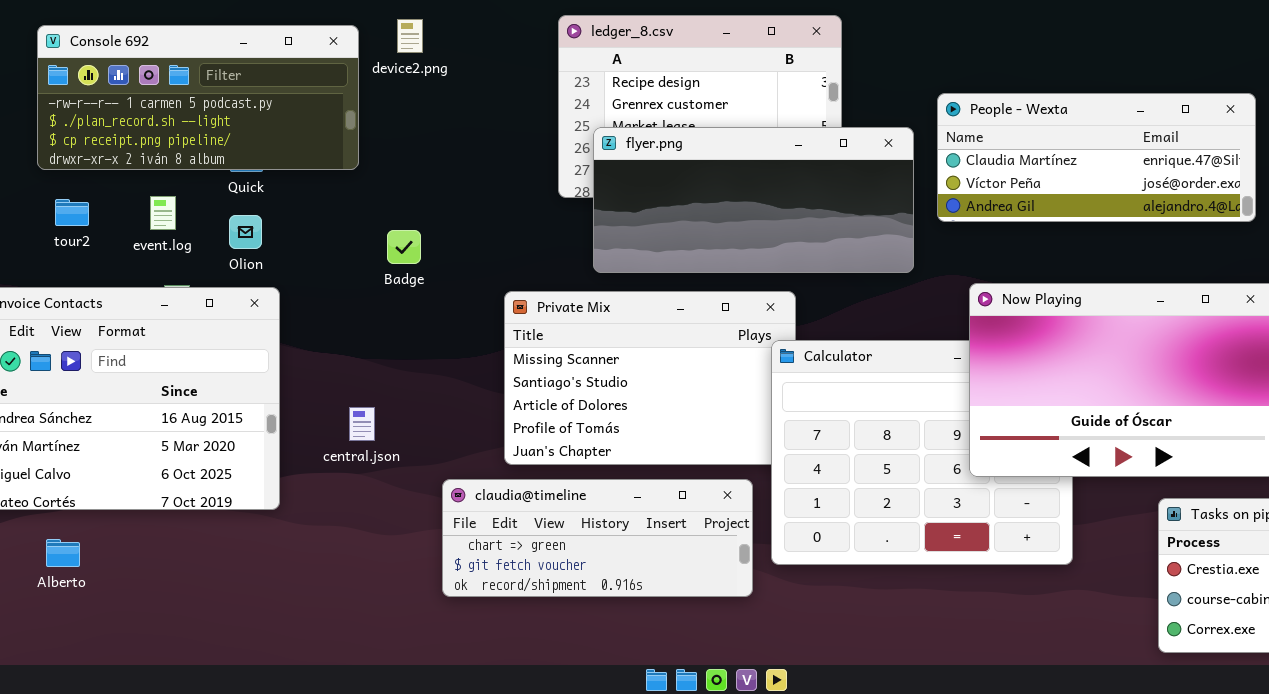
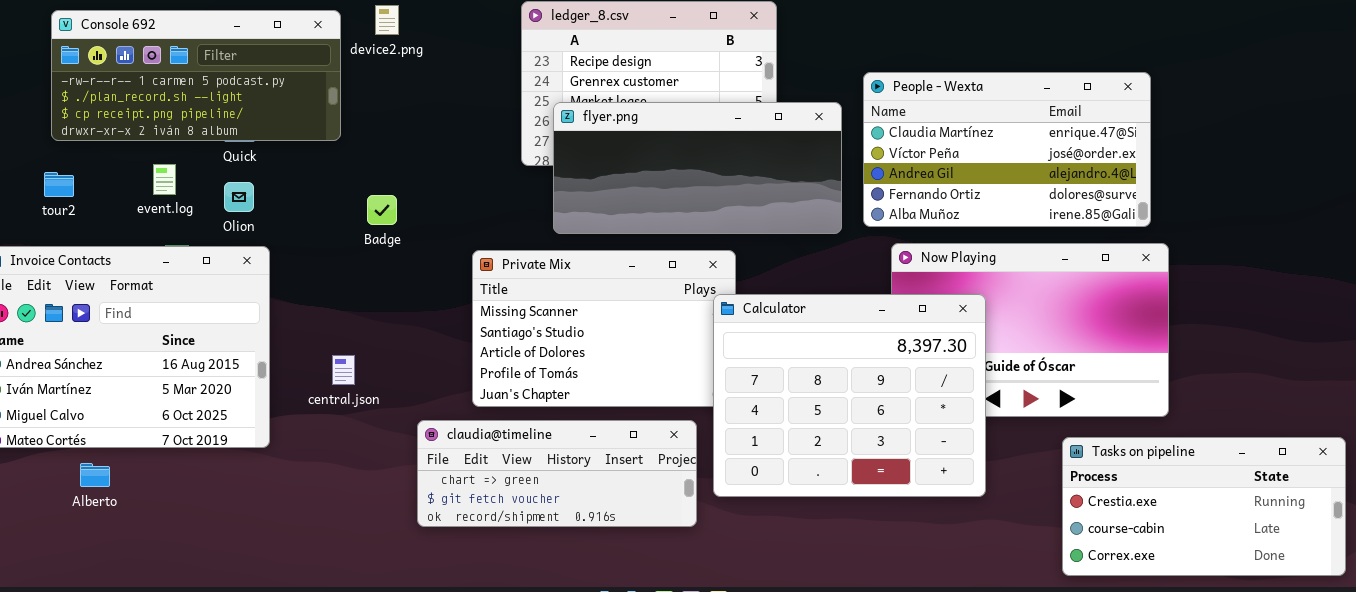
People - Wexta: [937,93,1256,222] -> [863,72,1151,227], resized
tour2: [55,199,89,226] -> [44,172,74,197], moved
Calculator: [771,340,1073,565] -> [713,294,986,497], raised
Alberto: [46,539,80,567] -> [80,463,110,487], moved

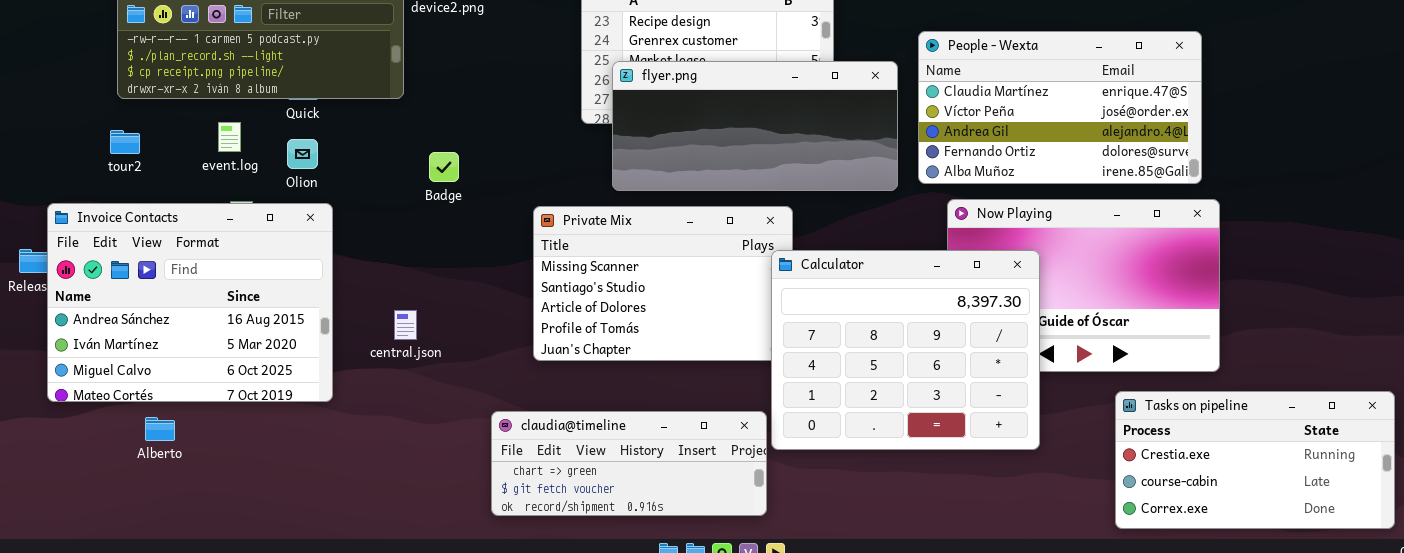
claudia@timeline: [417,420,697,527] -> [491,411,767,516], moved

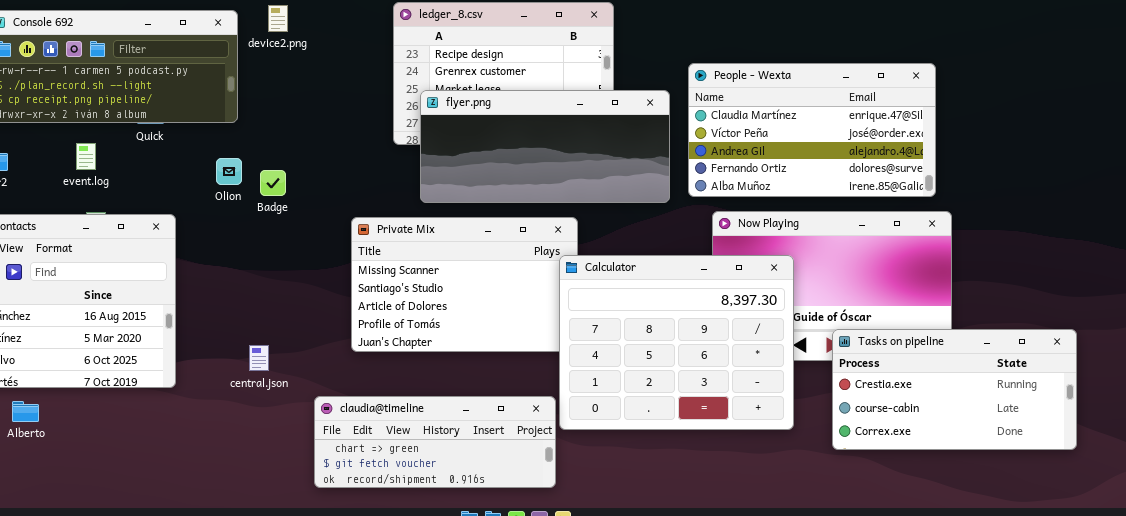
Olion: [287,139,318,169] -> [216,158,242,185], moved
central.json: [394,310,417,340] -> [249,345,269,371], moved
Tasks on pipeline: [1115,391,1395,529] -> [832,329,1077,450], moved

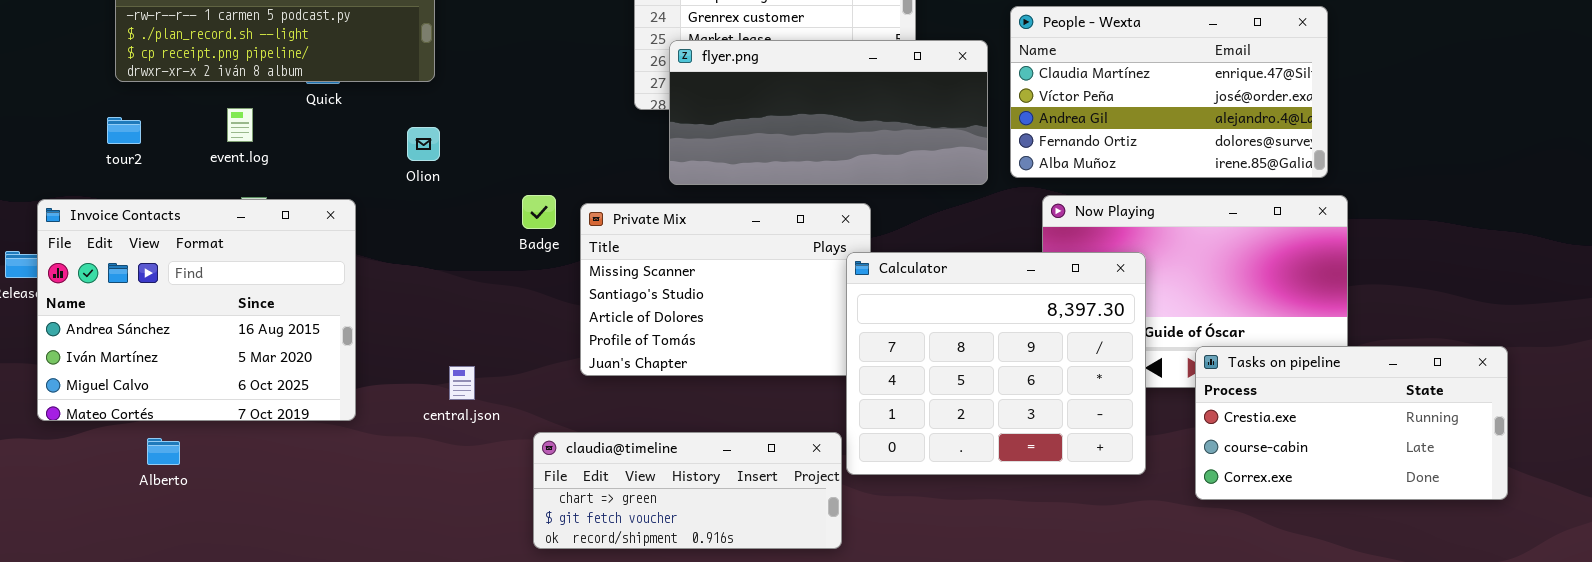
Badge: [260,170,286,196] -> [522,195,556,229], moved

